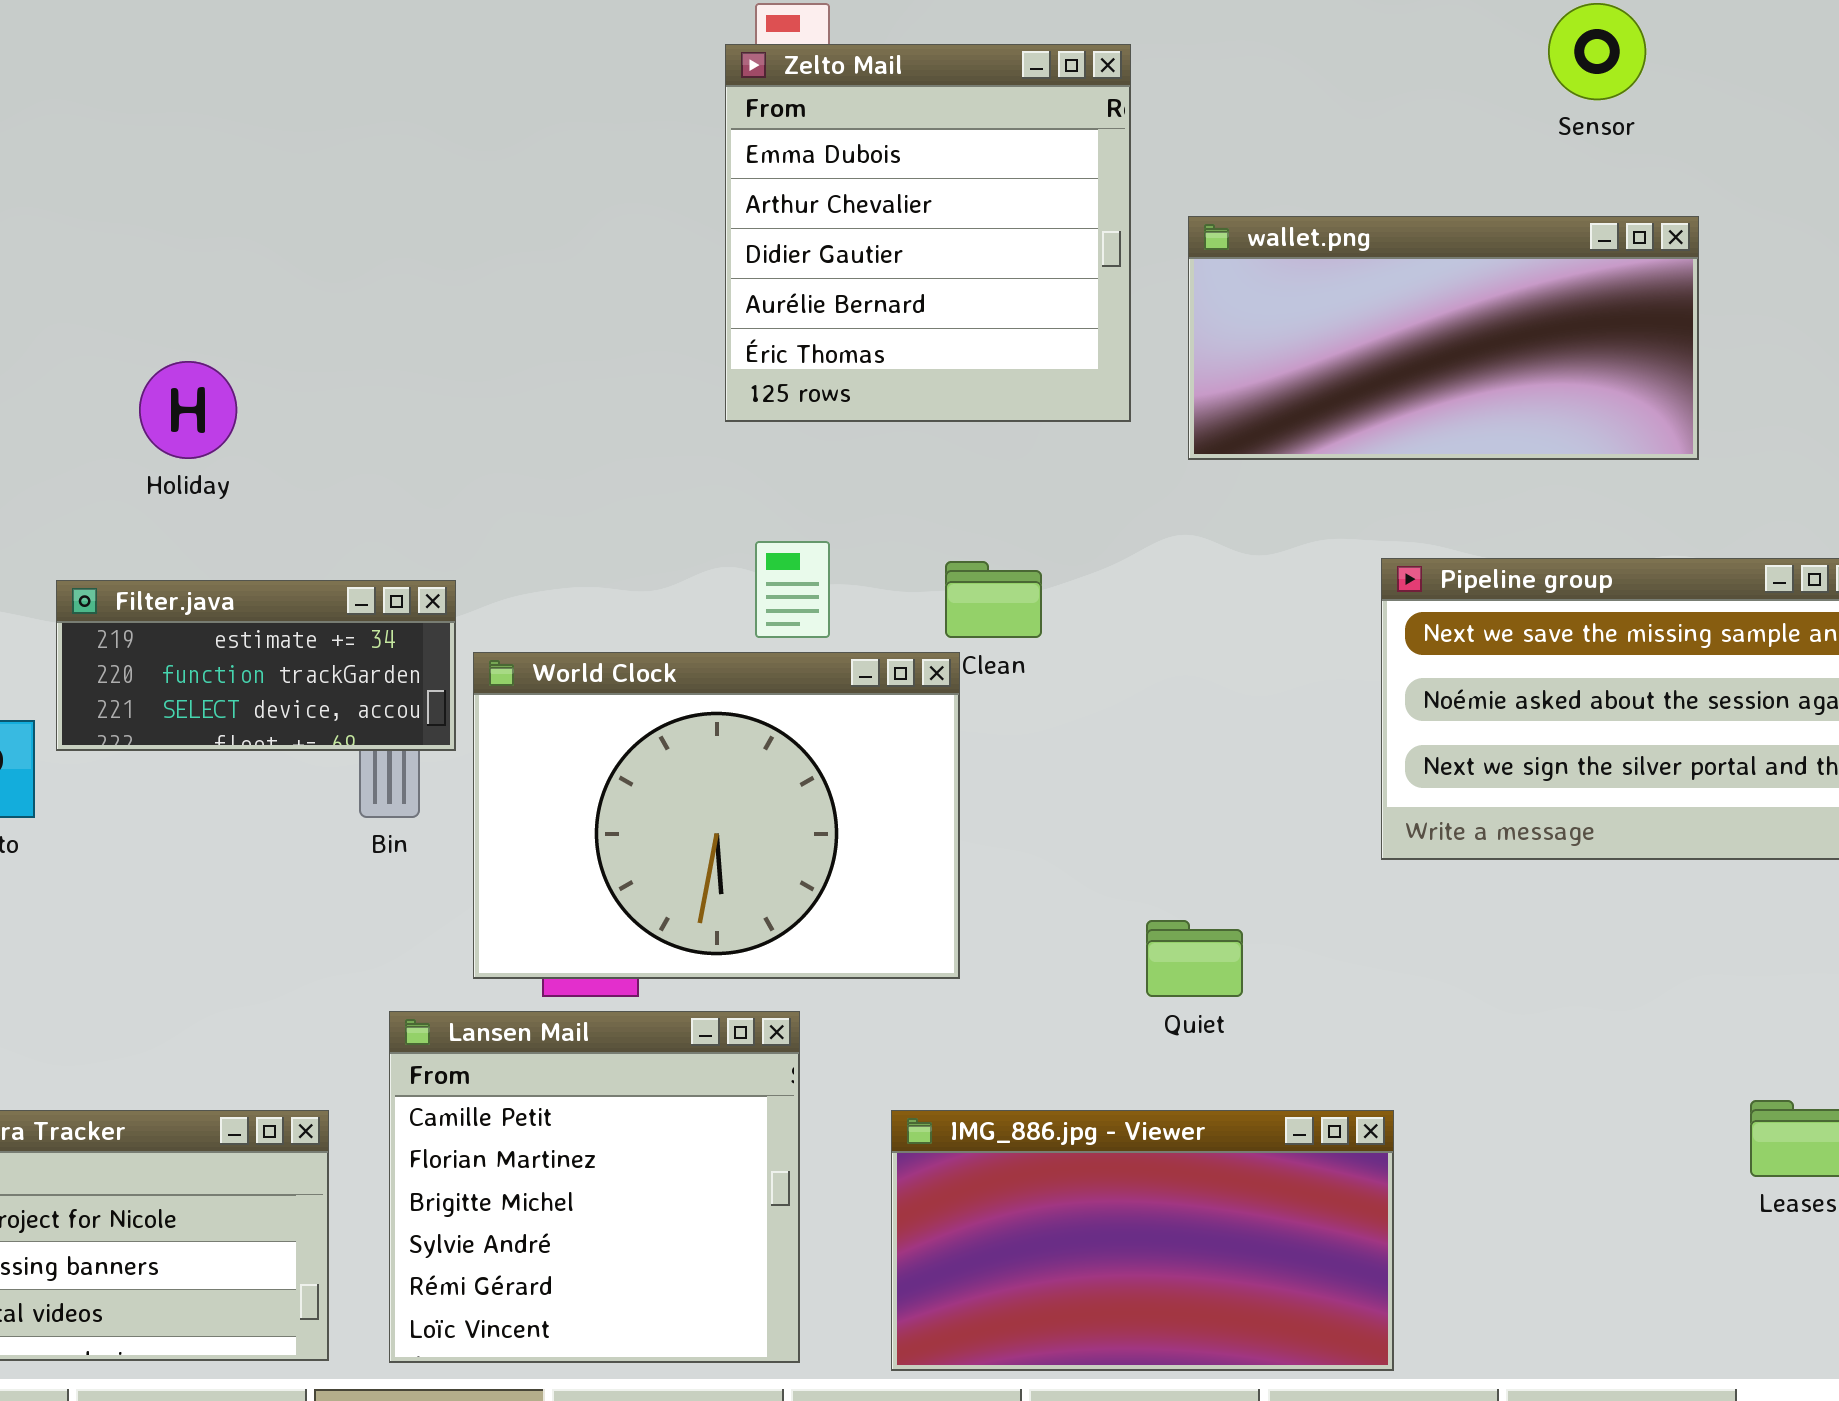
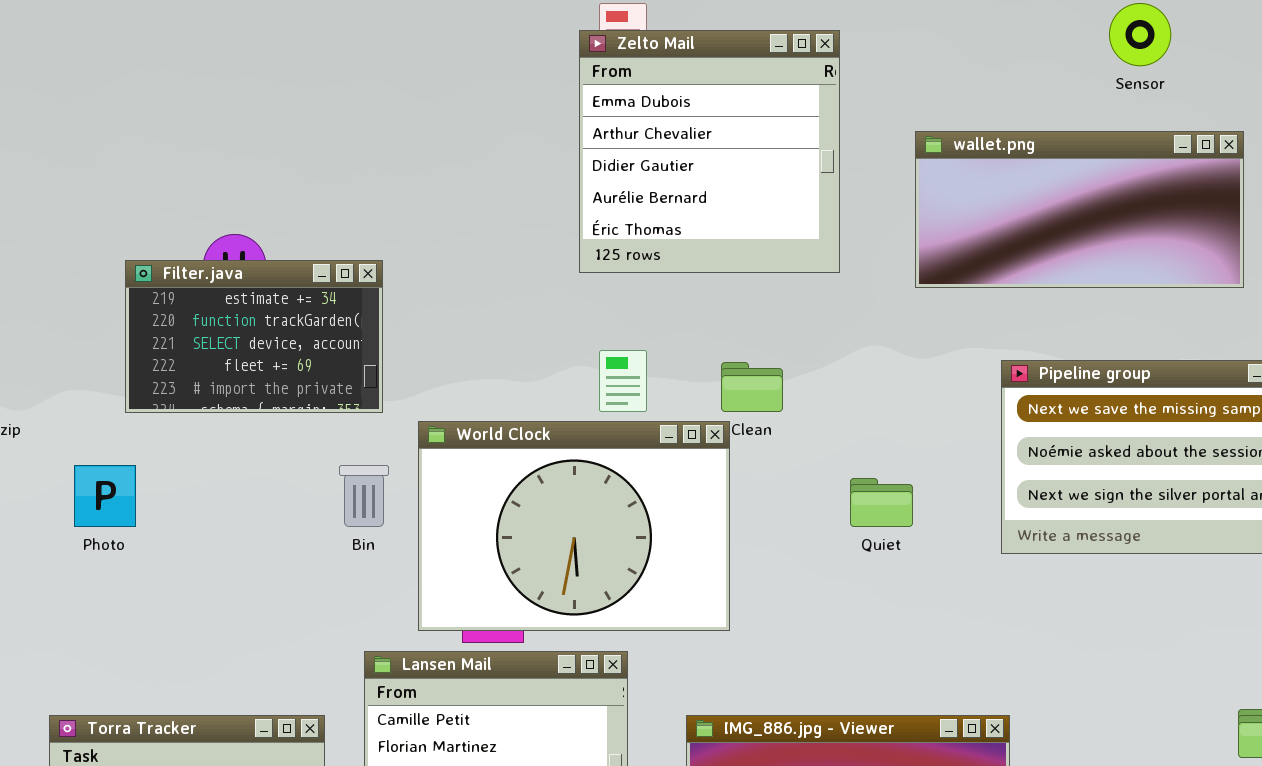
wallet.png: [1188,216,1699,460] -> [915,131,1244,288], moved
Filter.java: [56,580,456,751] -> [125,260,383,413], moved, resized
Quiet: [1146,920,1243,997] -> [850,478,913,527], moved

